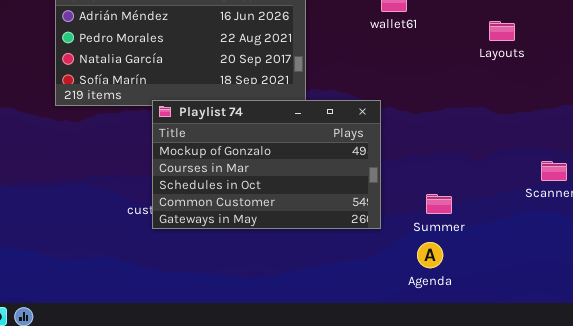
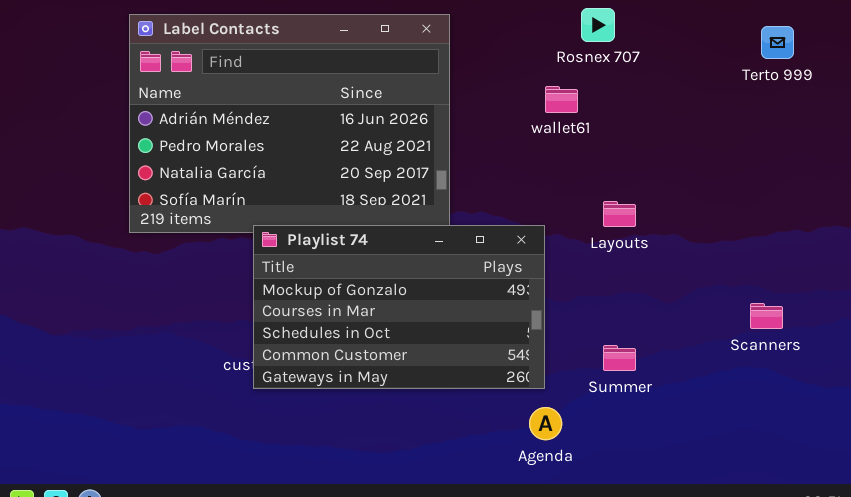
Layouts: [489,21,515,41] -> [603,201,636,227], moved
Agenda: [417,242,443,268] -> [529,407,562,440], moved

